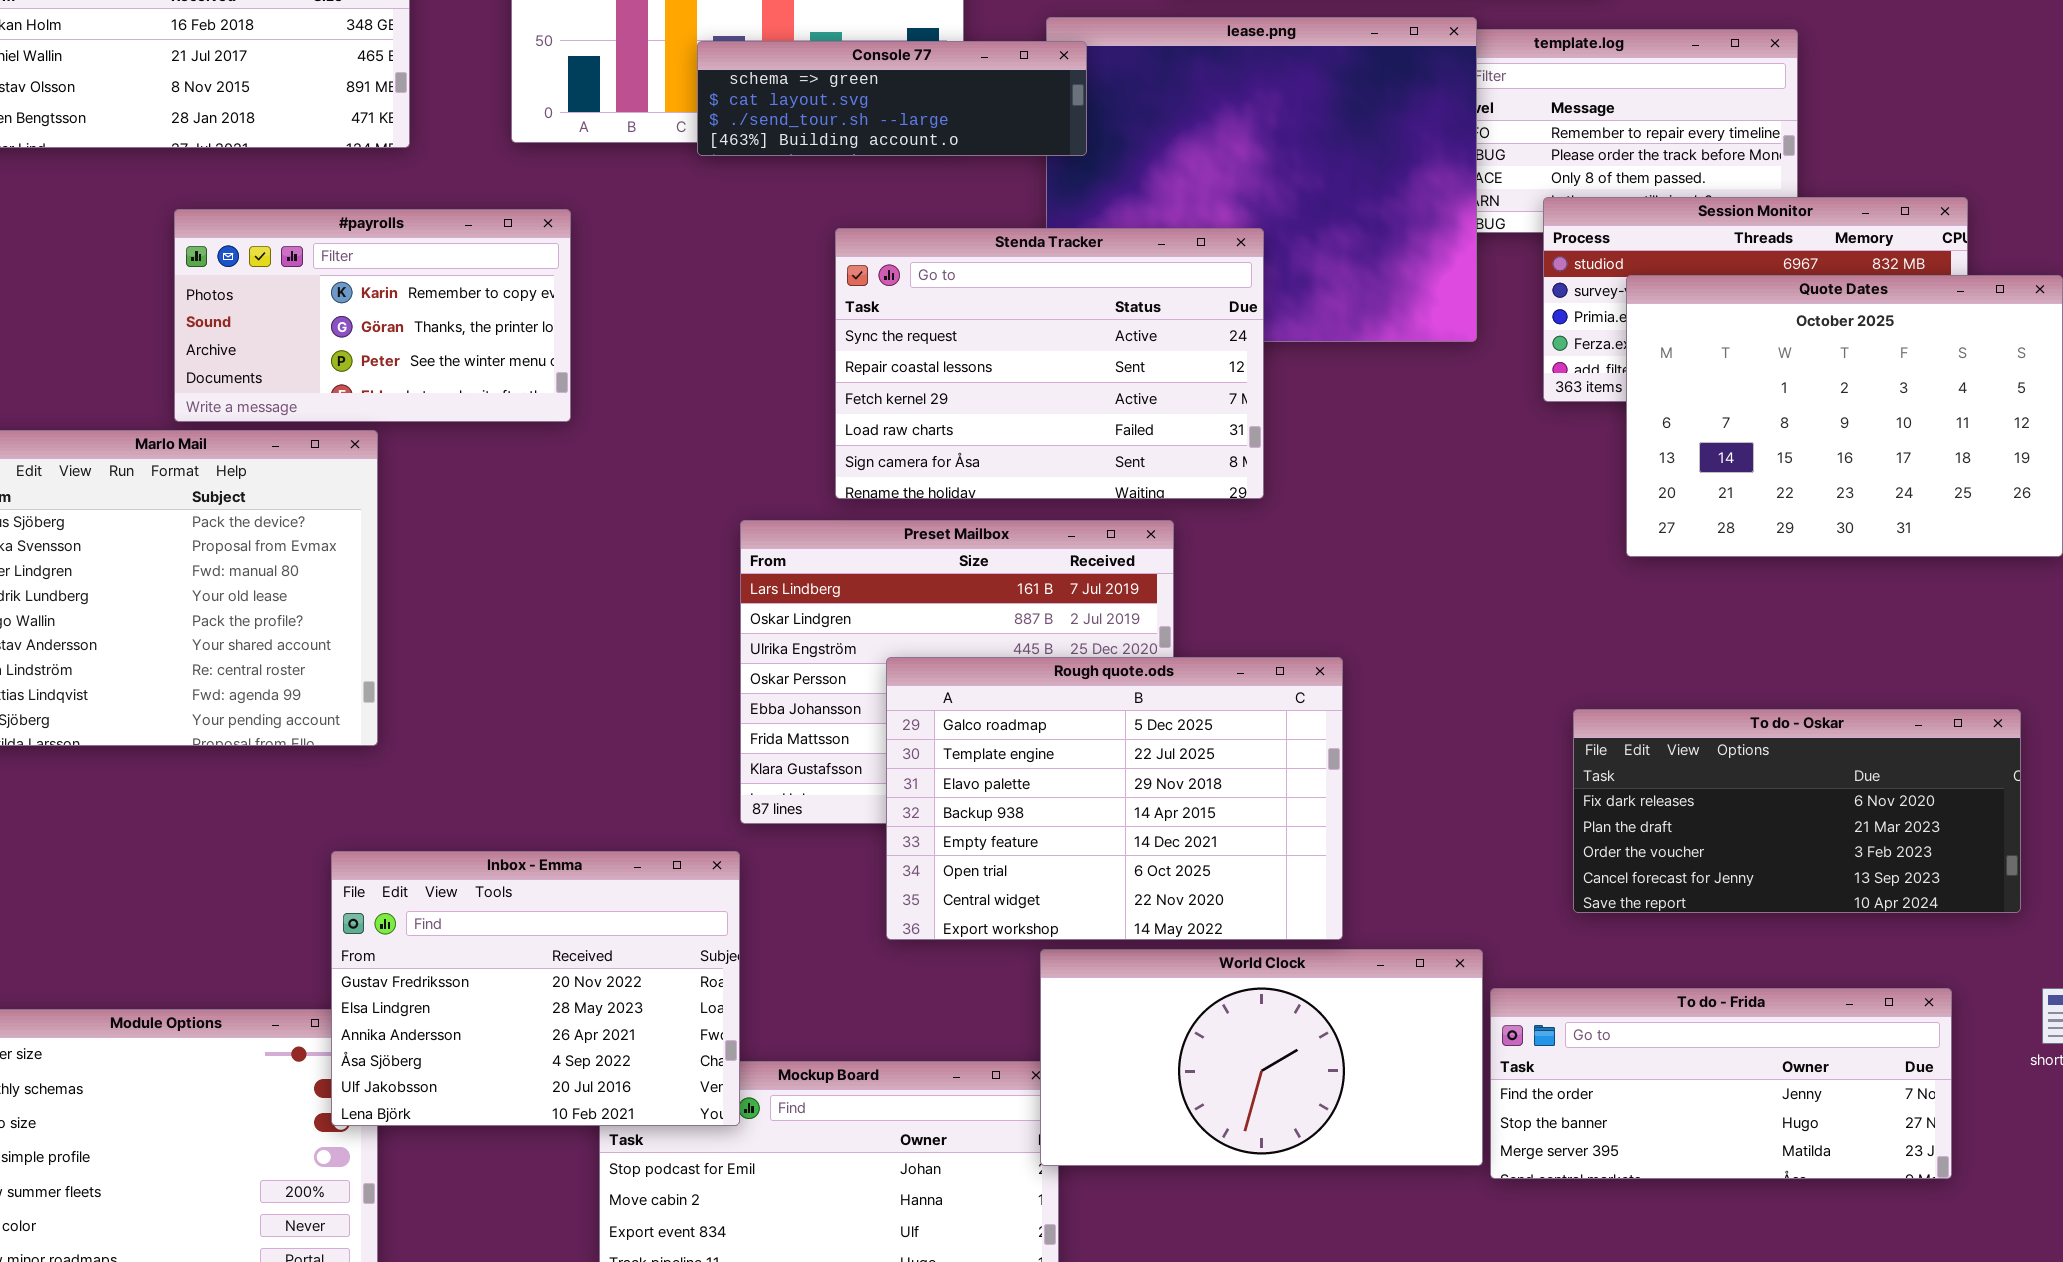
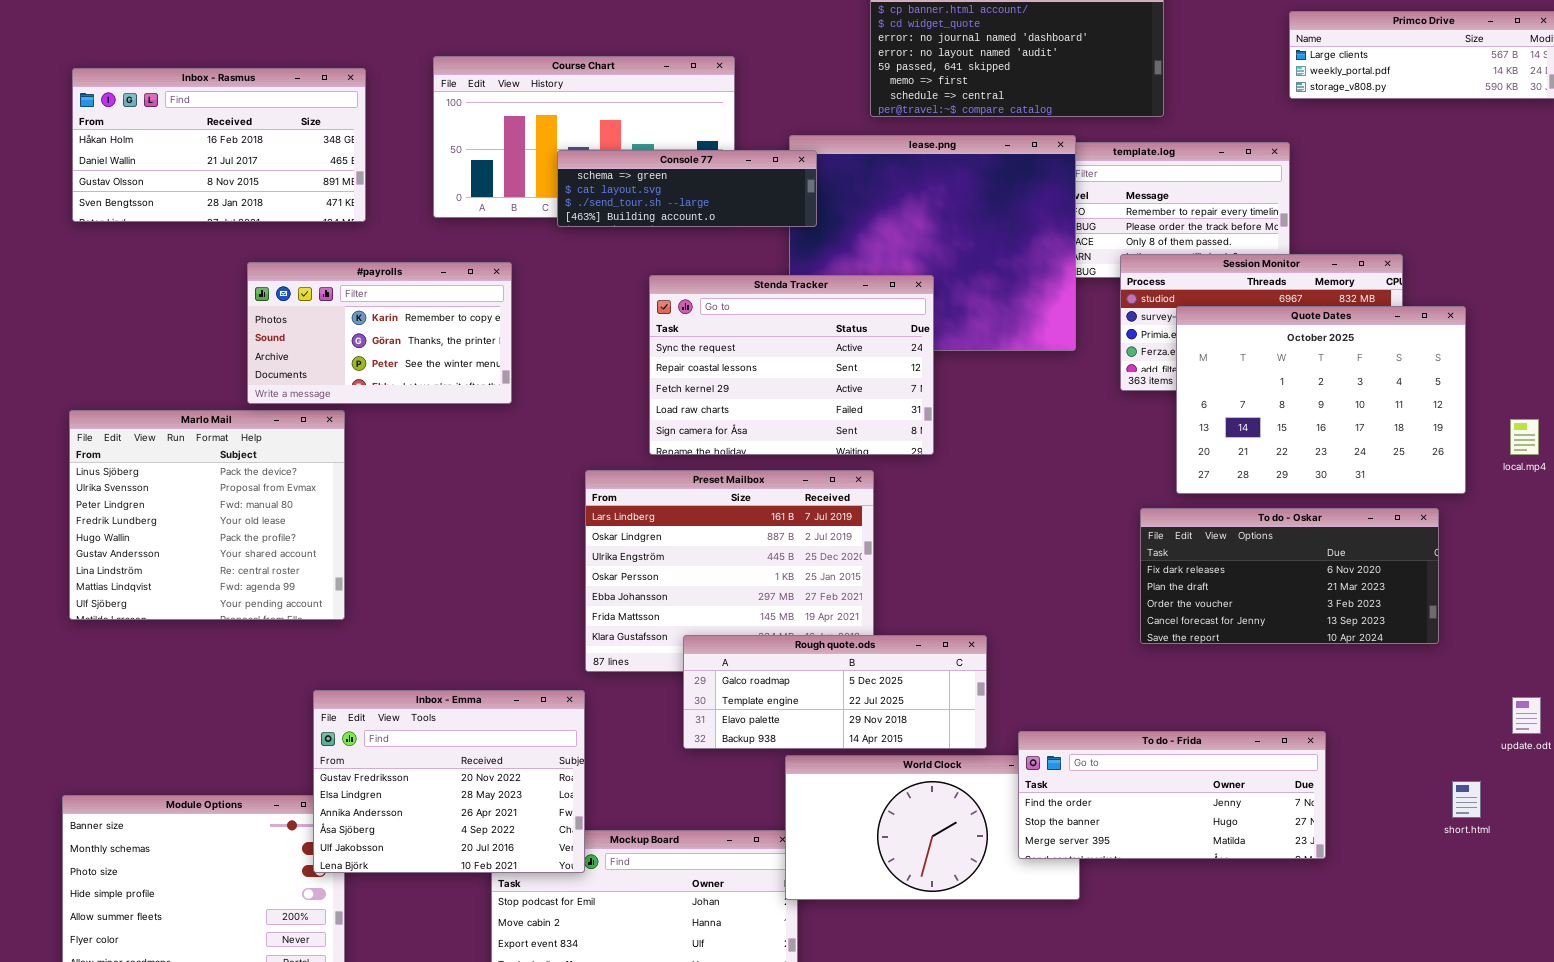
#payrolls: [174,209,571,422] -> [247,262,512,404], moved
Rough quote.ods: [886,657,1343,940] -> [683,635,987,749], resized
To do - Oskar: [1573,709,2021,913] -> [1140,508,1439,644], moved
To do - Frida: [1490,988,1952,1179] -> [1018,731,1326,859], moved

